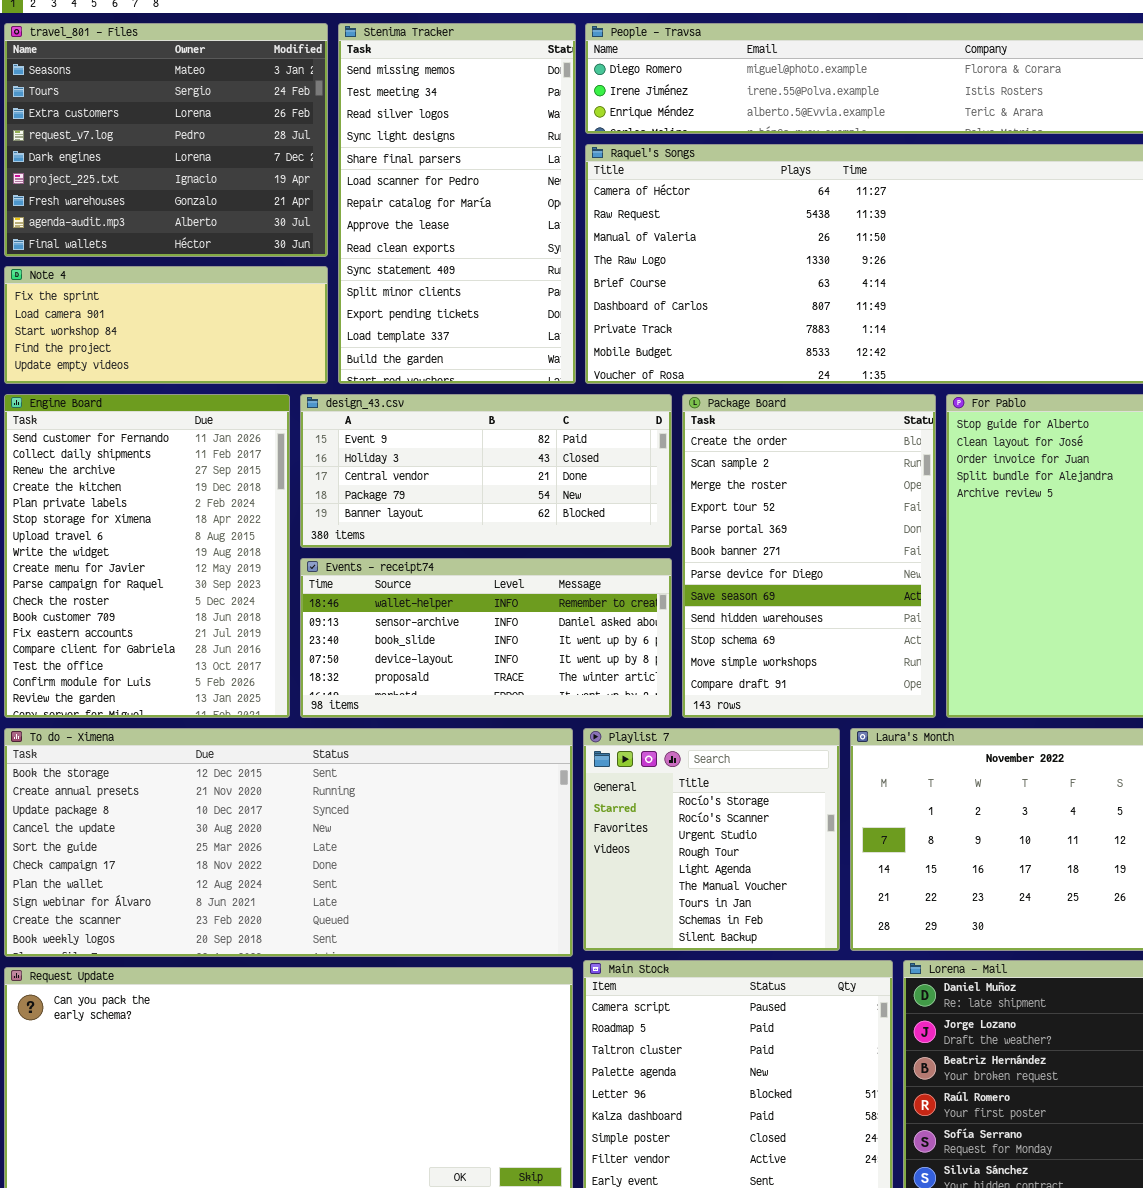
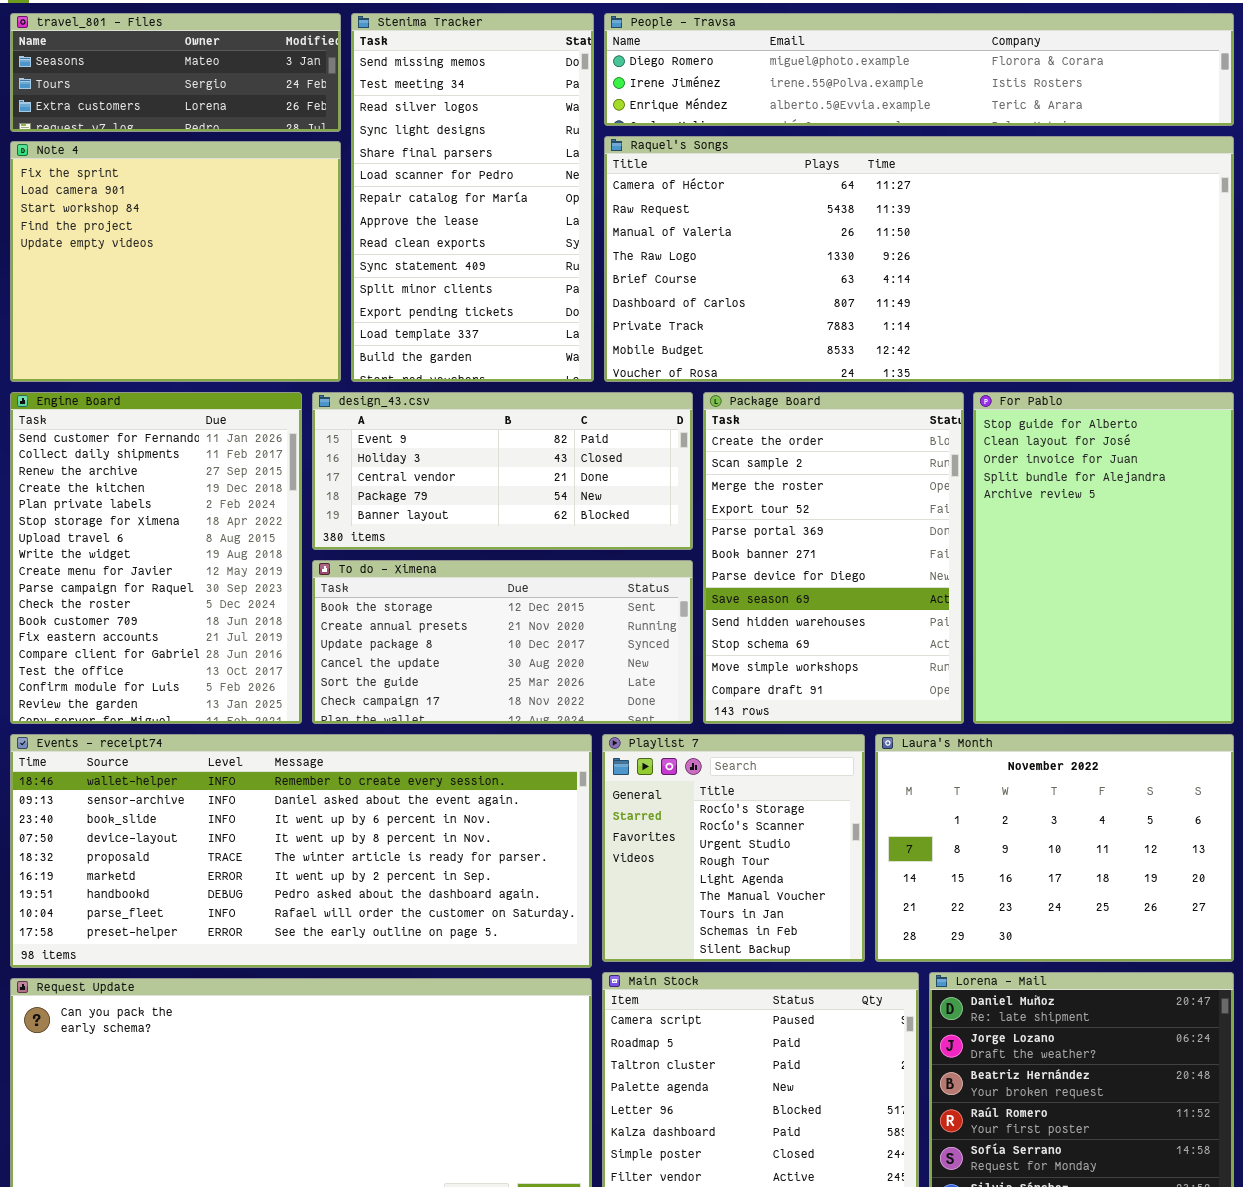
travel_801 - Files: [4,23,328,257] -> [10,13,341,132], resized
Note 4: [4,266,328,384] -> [10,141,341,382], resized
Events - receipt74: [300,558,672,718] -> [10,734,592,968], moved, resized
To do - Ximena: [4,728,573,957] -> [312,560,693,724], moved, resized

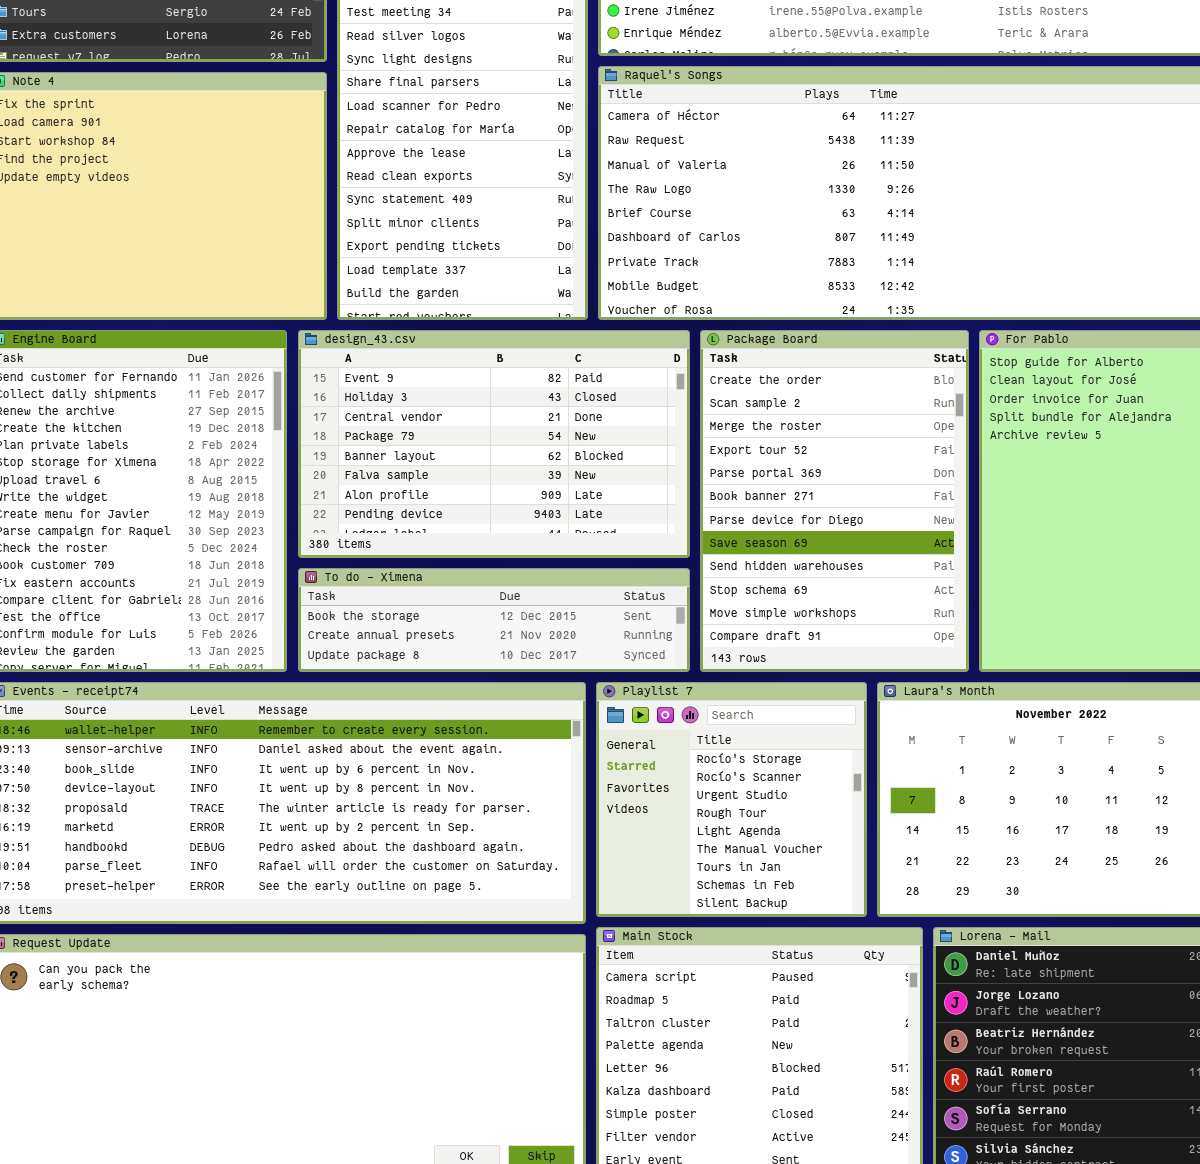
design_43.csv: [312,392,693,550] -> [298,330,690,558], resized
To do - Ximena: [312,560,693,724] -> [298,568,690,672], resized

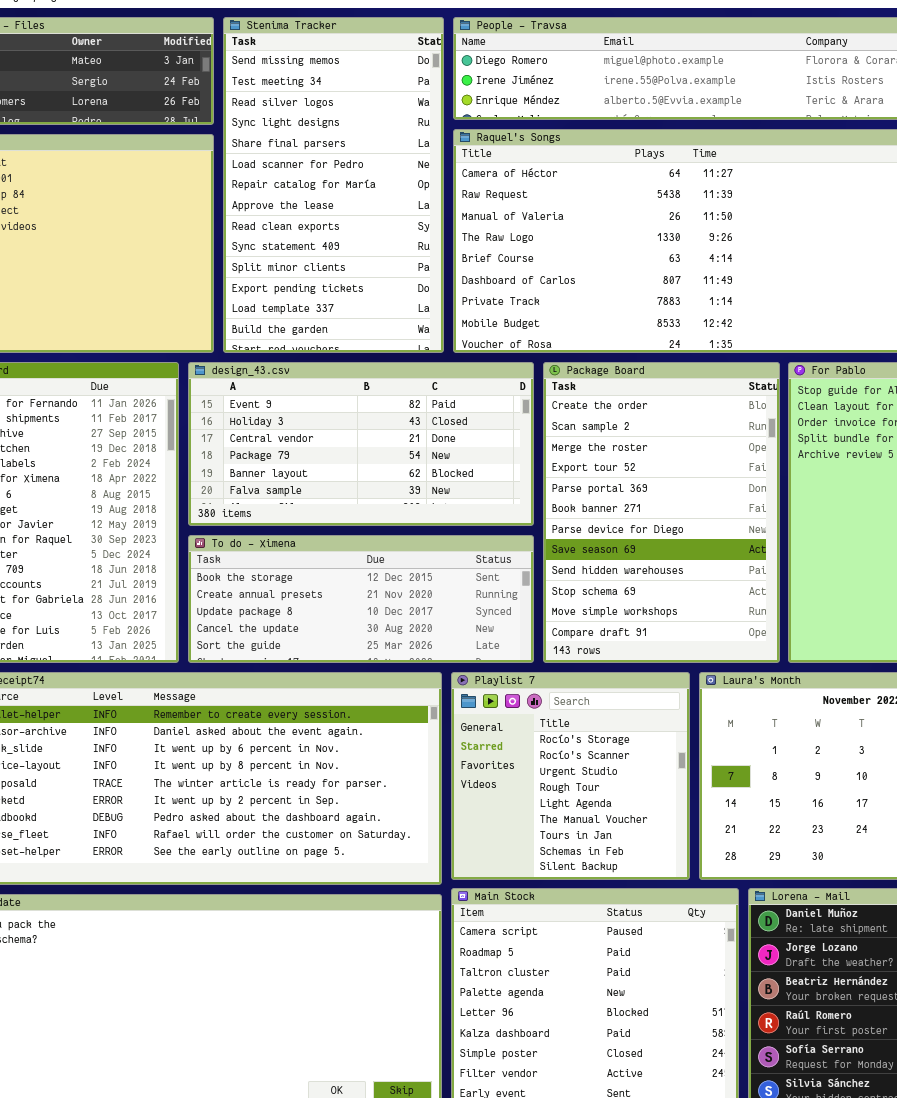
design_43.csv: [298,330,690,558] -> [188,362,534,526], resized
To do - Ximena: [298,568,690,672] -> [188,535,534,663], resized

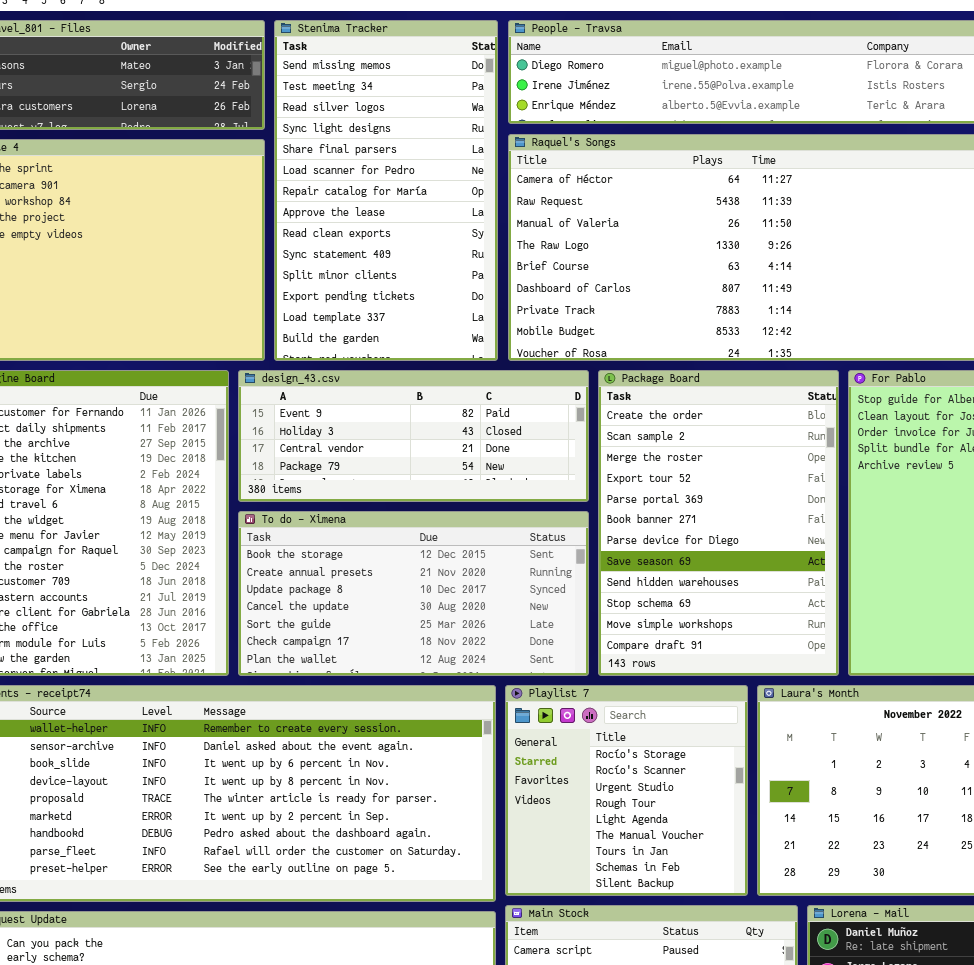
design_43.csv: [188,362,534,526] -> [238,370,589,502], resized
To do - Ximena: [188,535,534,663] -> [238,511,589,676], resized

